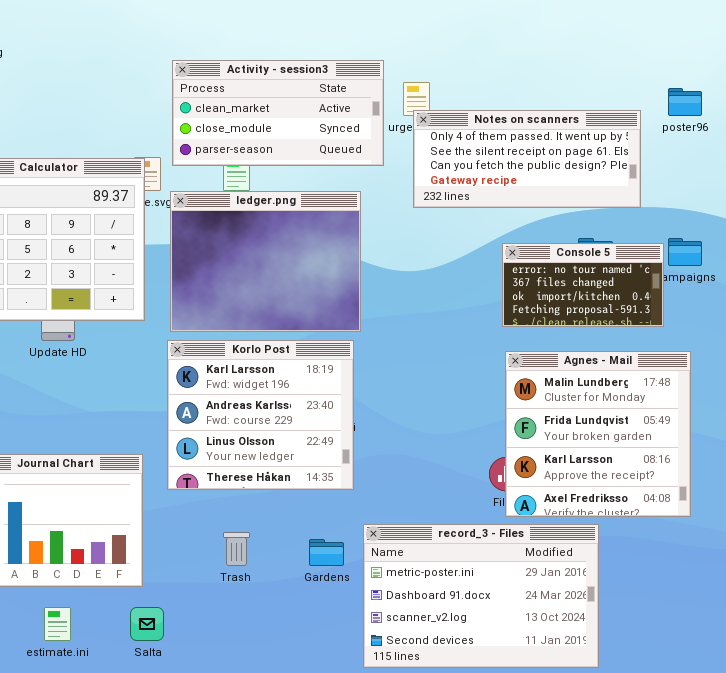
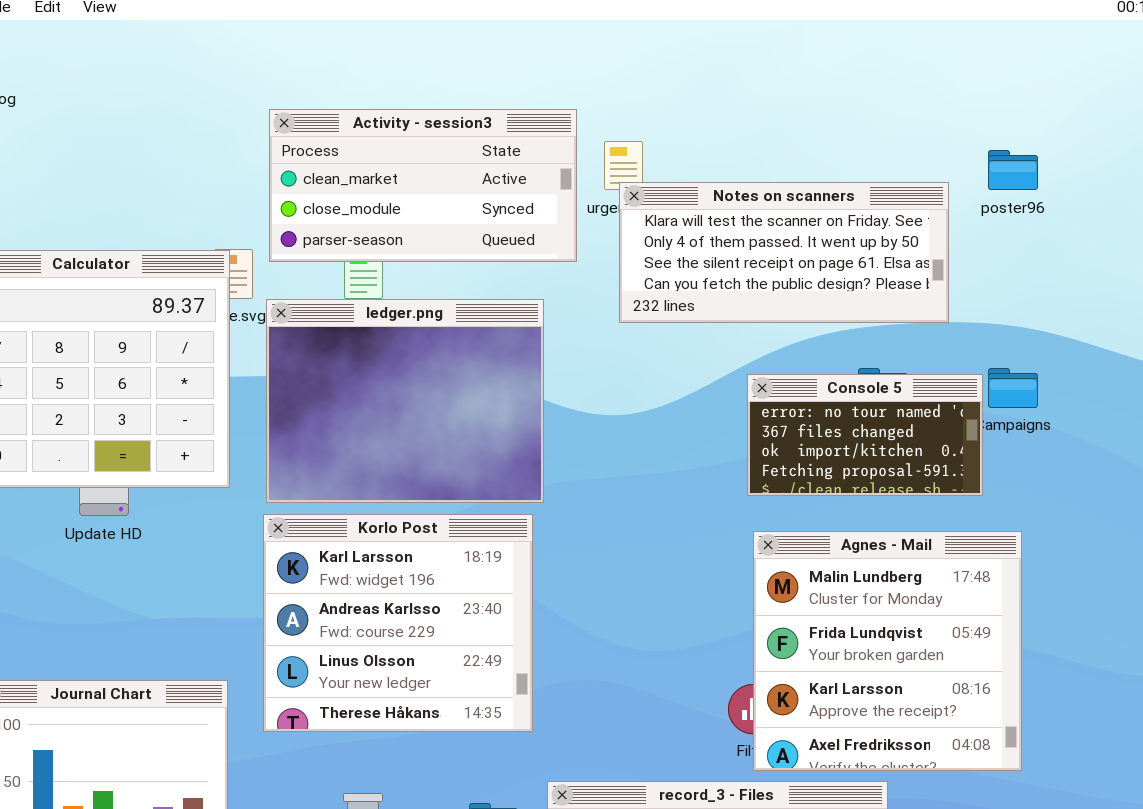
Notes on scanners: [413,110,641,208] -> [619,182,949,323], scrolled up 1 row

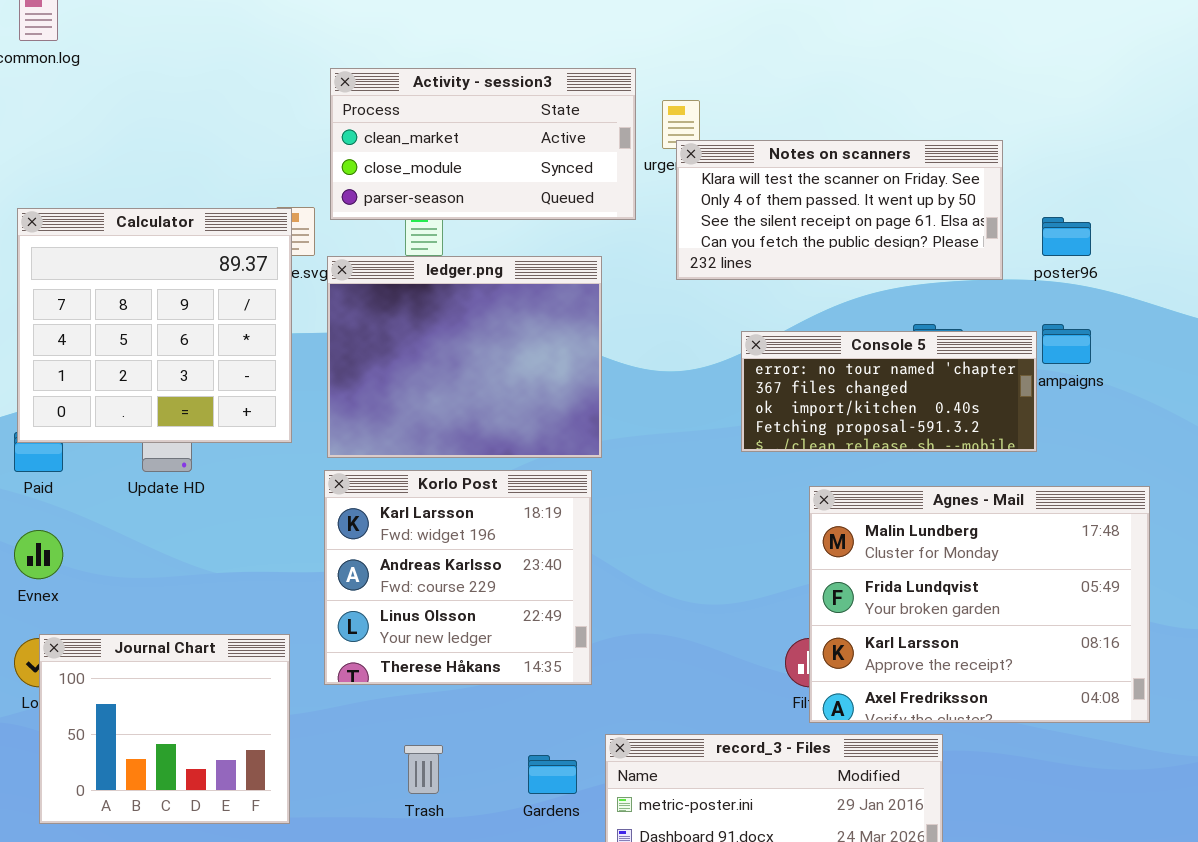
poster96: [988,150,1038,190] -> [1042,217,1091,256], moved
Console 5: [747,374,983,496] -> [741,331,1037,452], resized
Agnes - Mail: [753,531,1022,771] -> [809,486,1150,723], resized

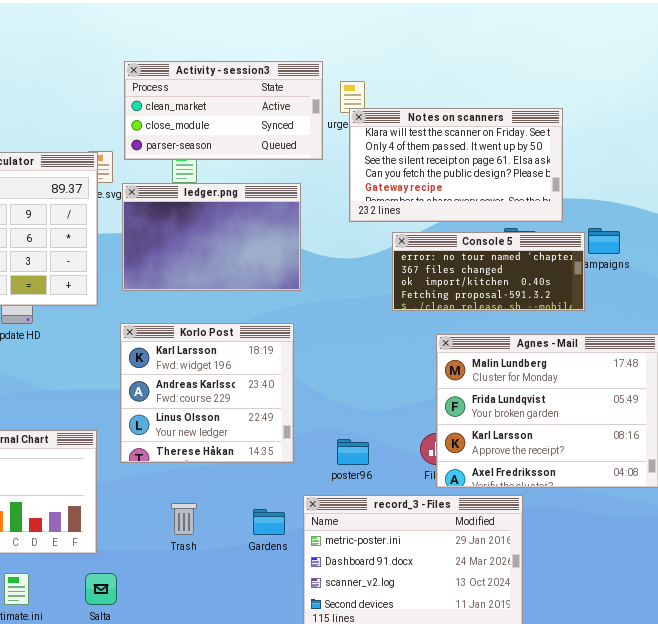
Notes on scanners: [676,140,1003,280] -> [349,108,563,222], resized
poster96: [1042,217,1091,256] -> [337,439,369,465], moved
ledger.png: [327,256,602,458] -> [122,183,301,291], resized

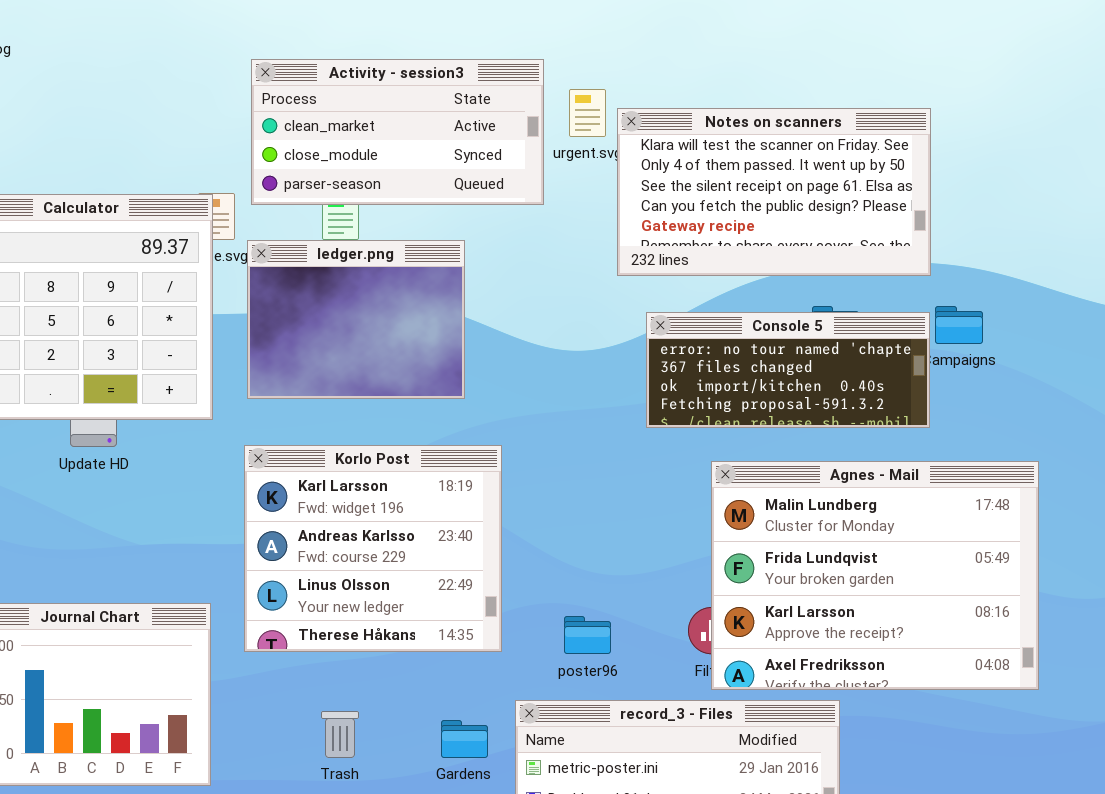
Notes on scanners: [349,108,563,222] -> [617,108,931,276], moved
ledger.png: [122,183,301,291] -> [247,240,465,399], resized

